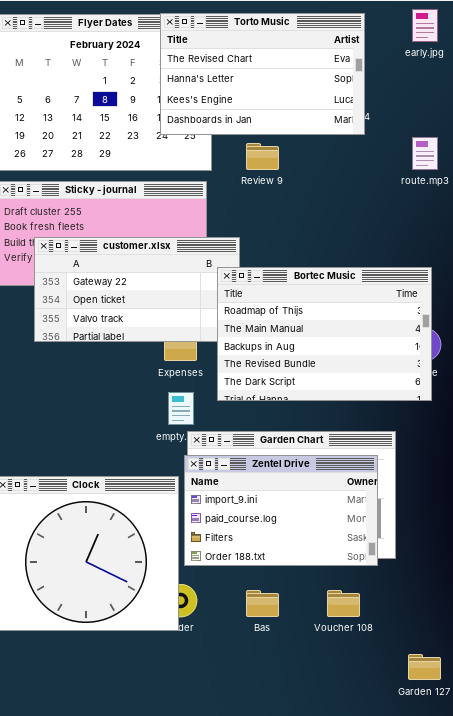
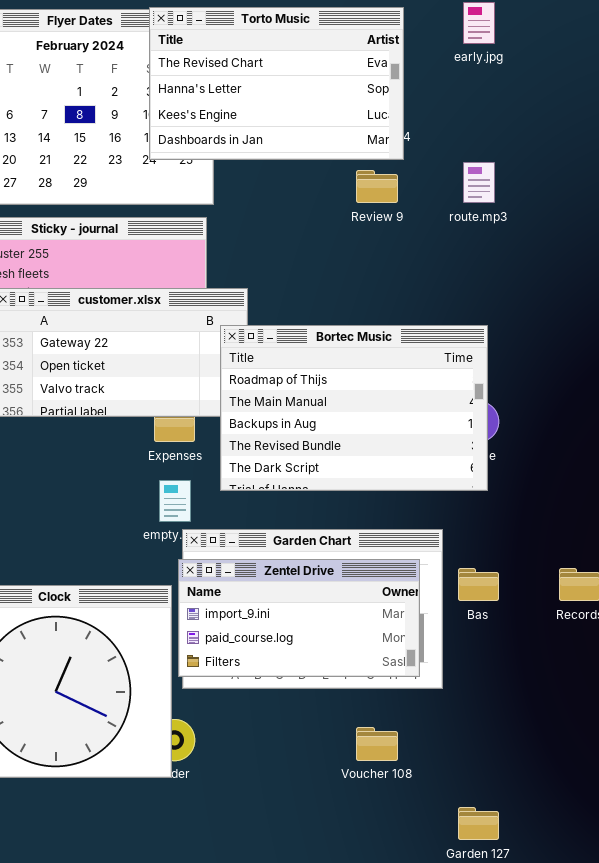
Review 9: [246,143,279,170] -> [356,170,398,203], moved
Zentel Drive: [184,455,378,566] -> [178,559,420,677], resized
Bas: [246,590,279,617] -> [458,568,499,601], moved

